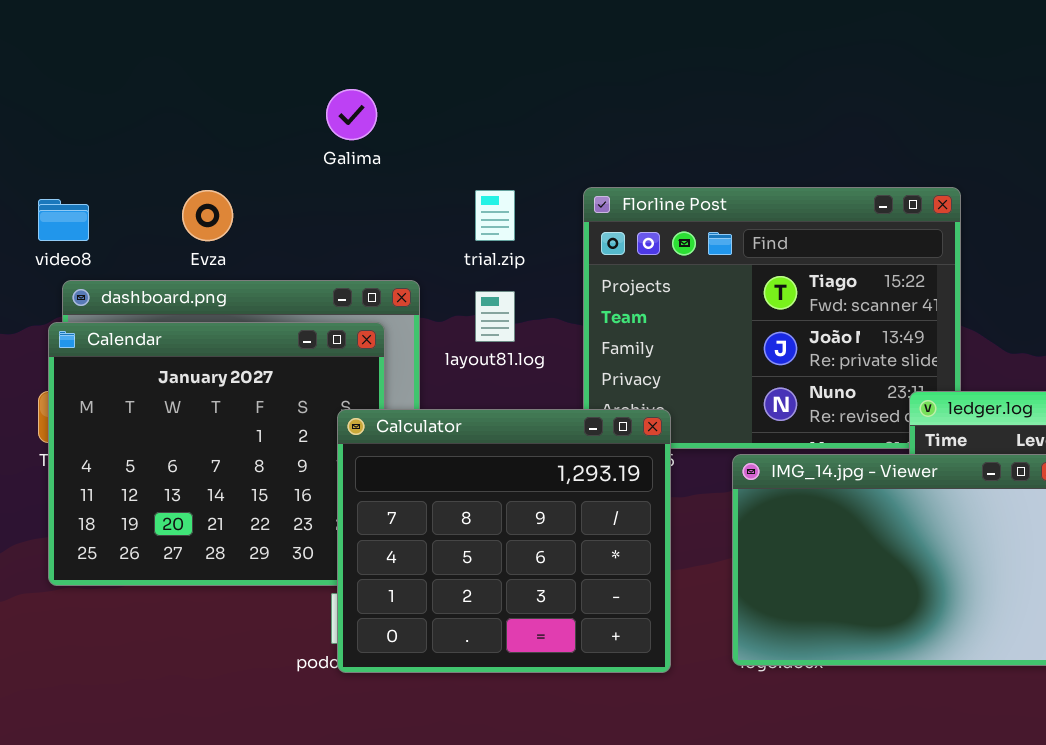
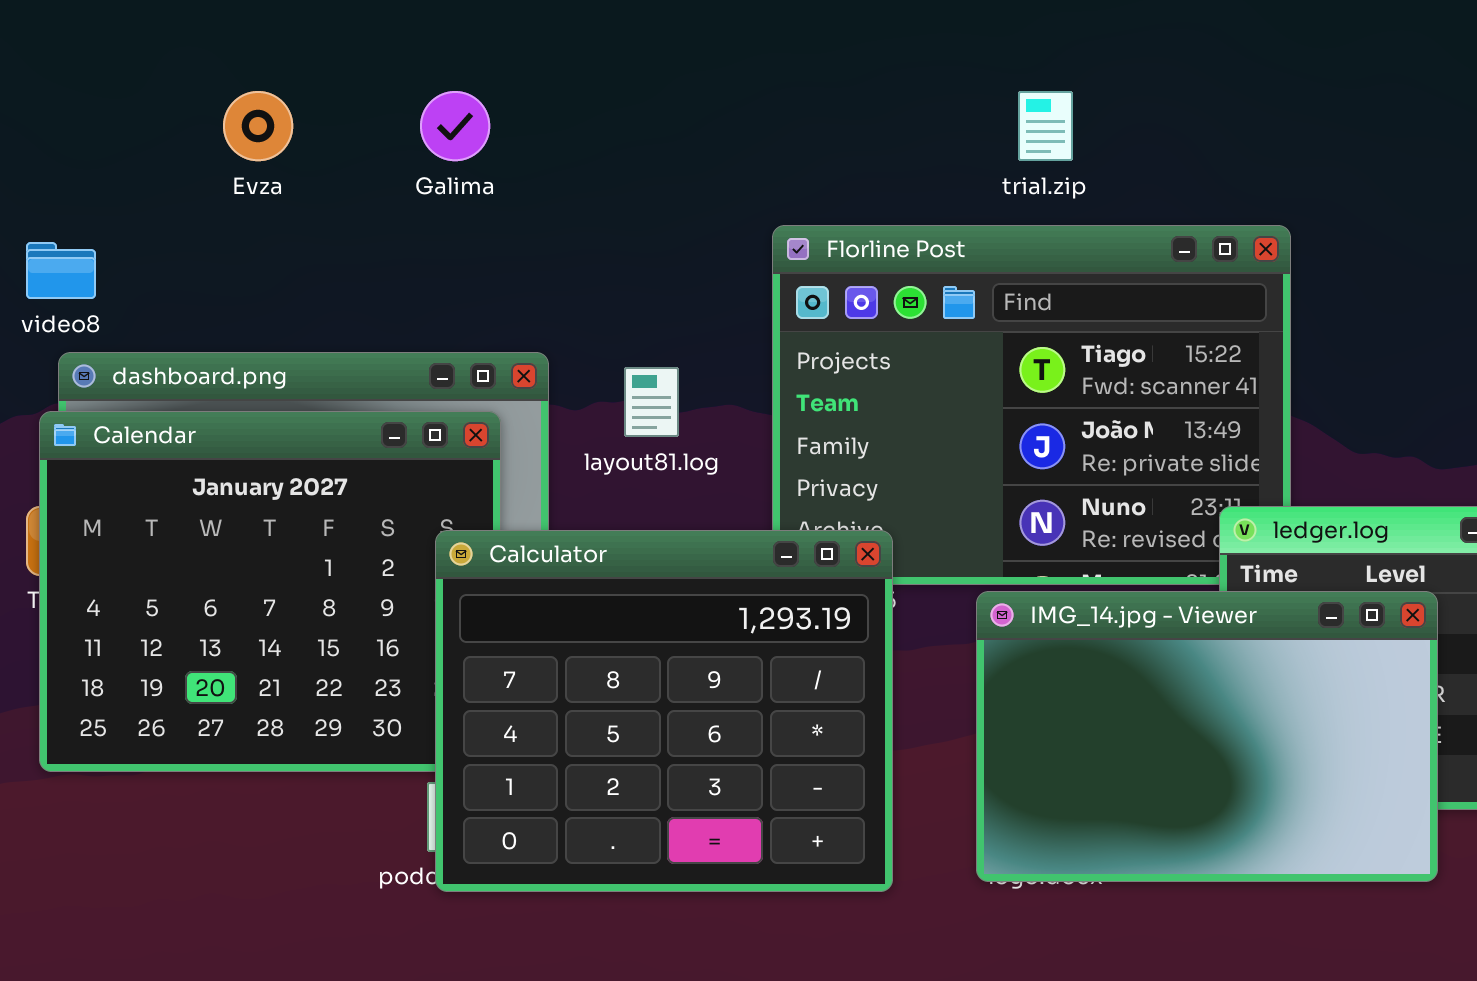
Evza: [182,190,233,241] -> [223,91,293,161], moved
trial.zip: [475,190,515,241] -> [1018,91,1073,161], moved

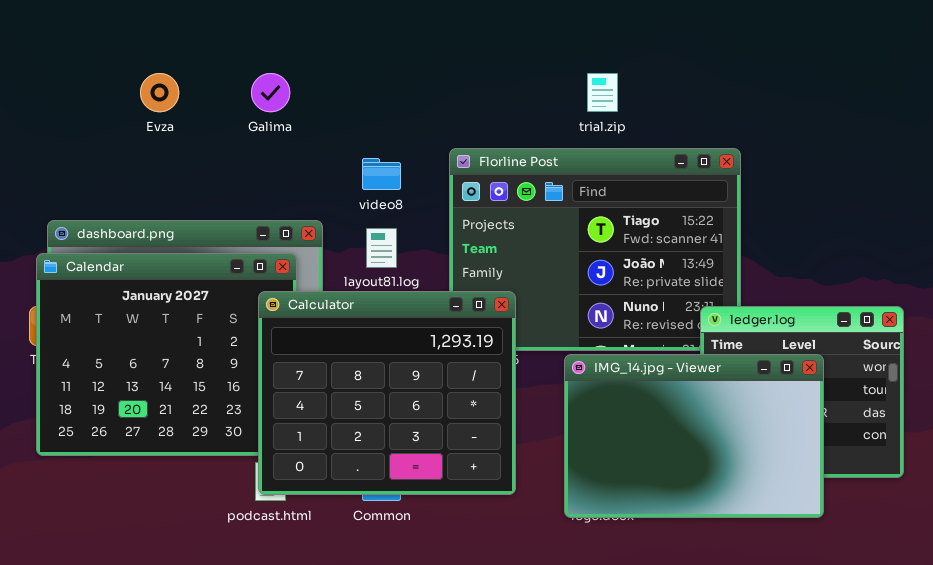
video8: [26,242,96,299] -> [362,158,401,190], moved
Calculator: [435,530,893,892] -> [258,291,516,495], moved

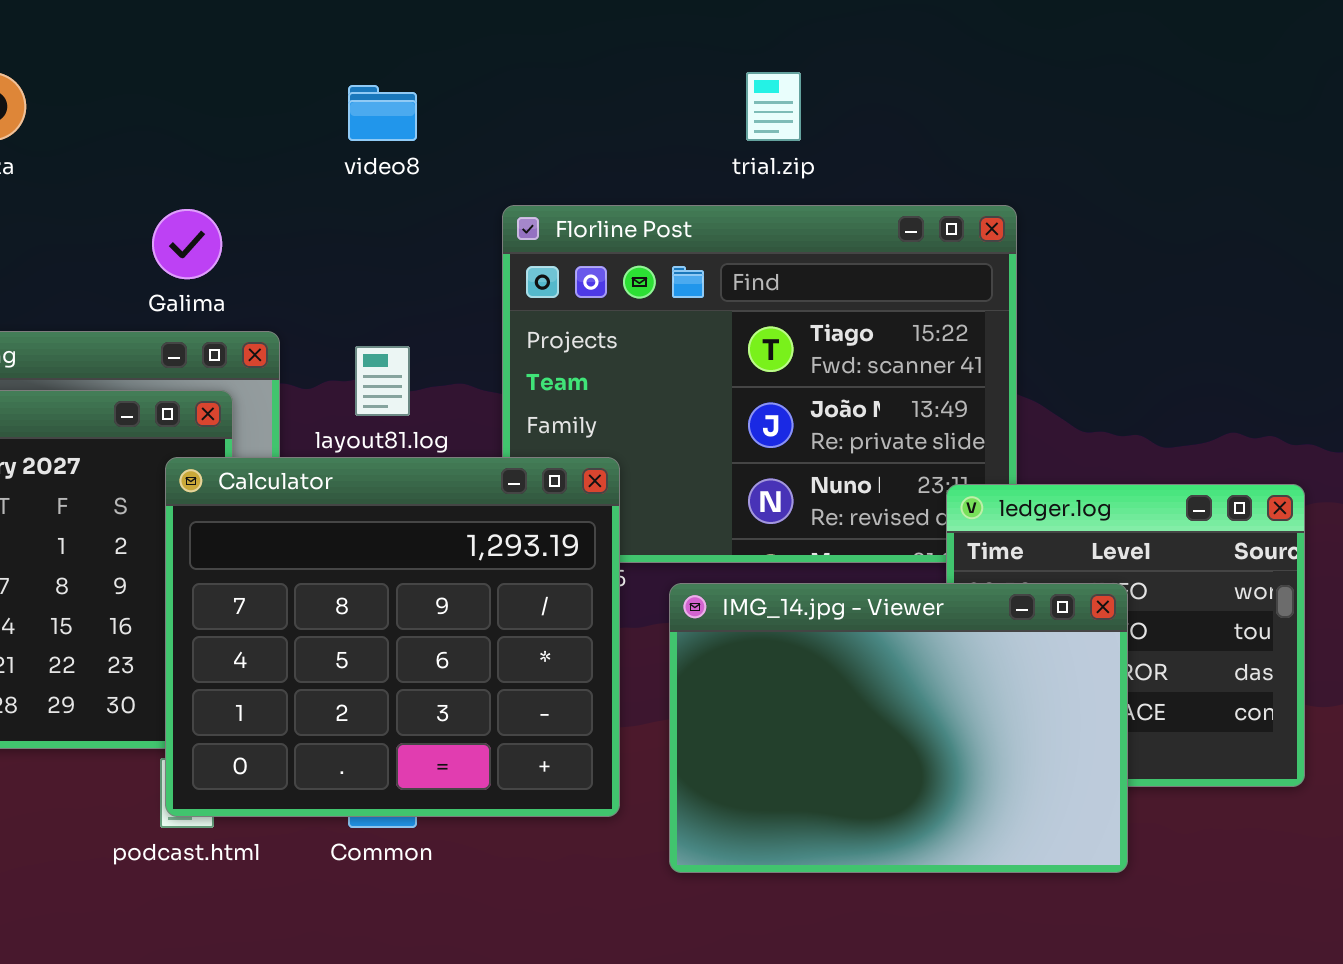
Galima: [251,73,290,112] -> [152,209,222,279], moved
video8: [362,158,401,190] -> [348,85,417,141], moved
IMG_14.jpg - Viewer: [564,354,824,518] -> [669,583,1128,873], moved

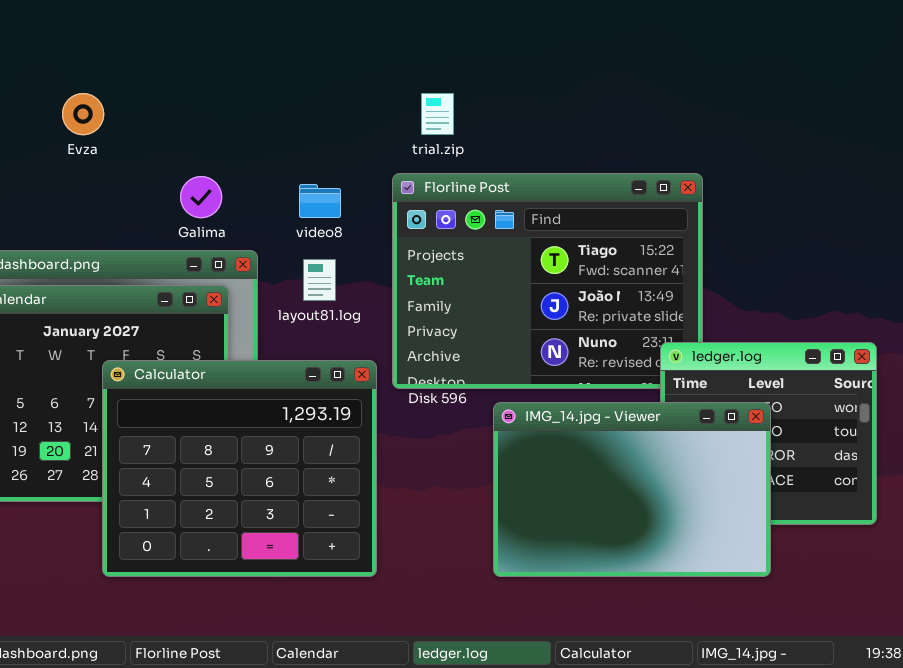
trial.zip: [746,72,801,141] -> [421,93,454,135], moved
video8: [348,85,417,141] -> [299,184,341,218], moved
Calculator: [165,457,620,817] -> [102,360,377,577], moved

